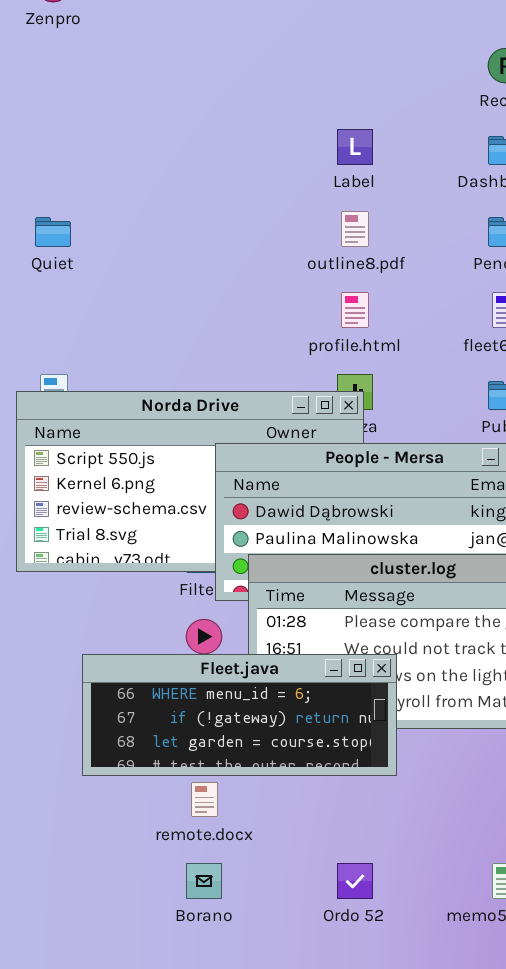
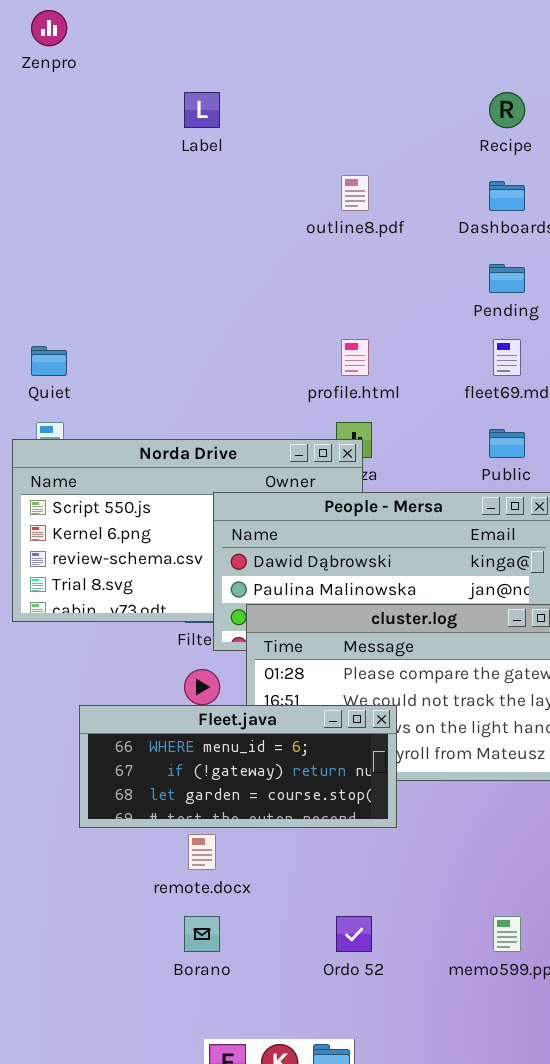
Label: [337,129,373,165] -> [184,92,220,128], moved
outline8.pdf: [341,211,369,247] -> [341,175,369,211], moved
Quiet: [35,217,71,247] -> [31,346,67,376], moved

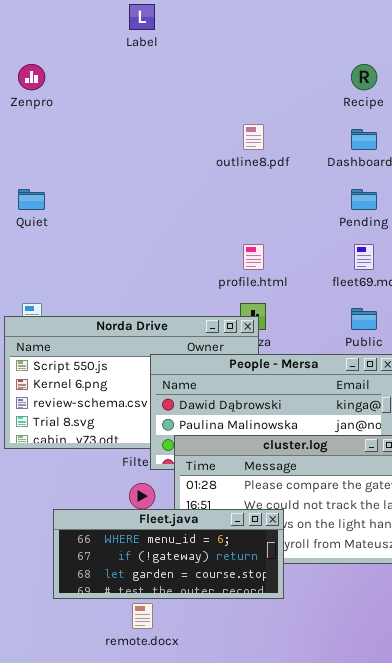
Zenpro: [31,10,67,46] -> [18,64,45,90], moved
Label: [184,92,220,128] -> [129,4,155,30], moved
Quiet: [31,346,67,376] -> [18,189,45,210], moved

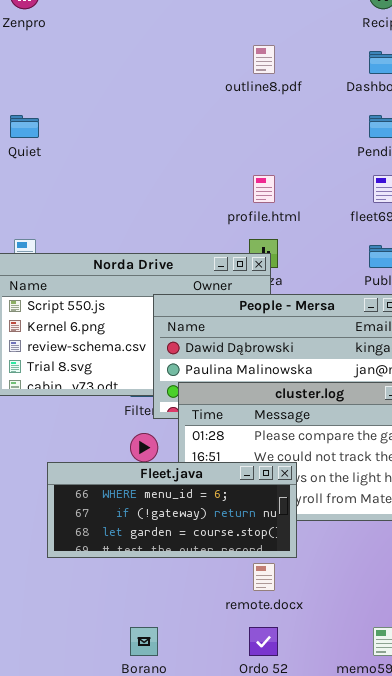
remote.docx: [132,603,153,629] -> [253,563,275,591], moved

